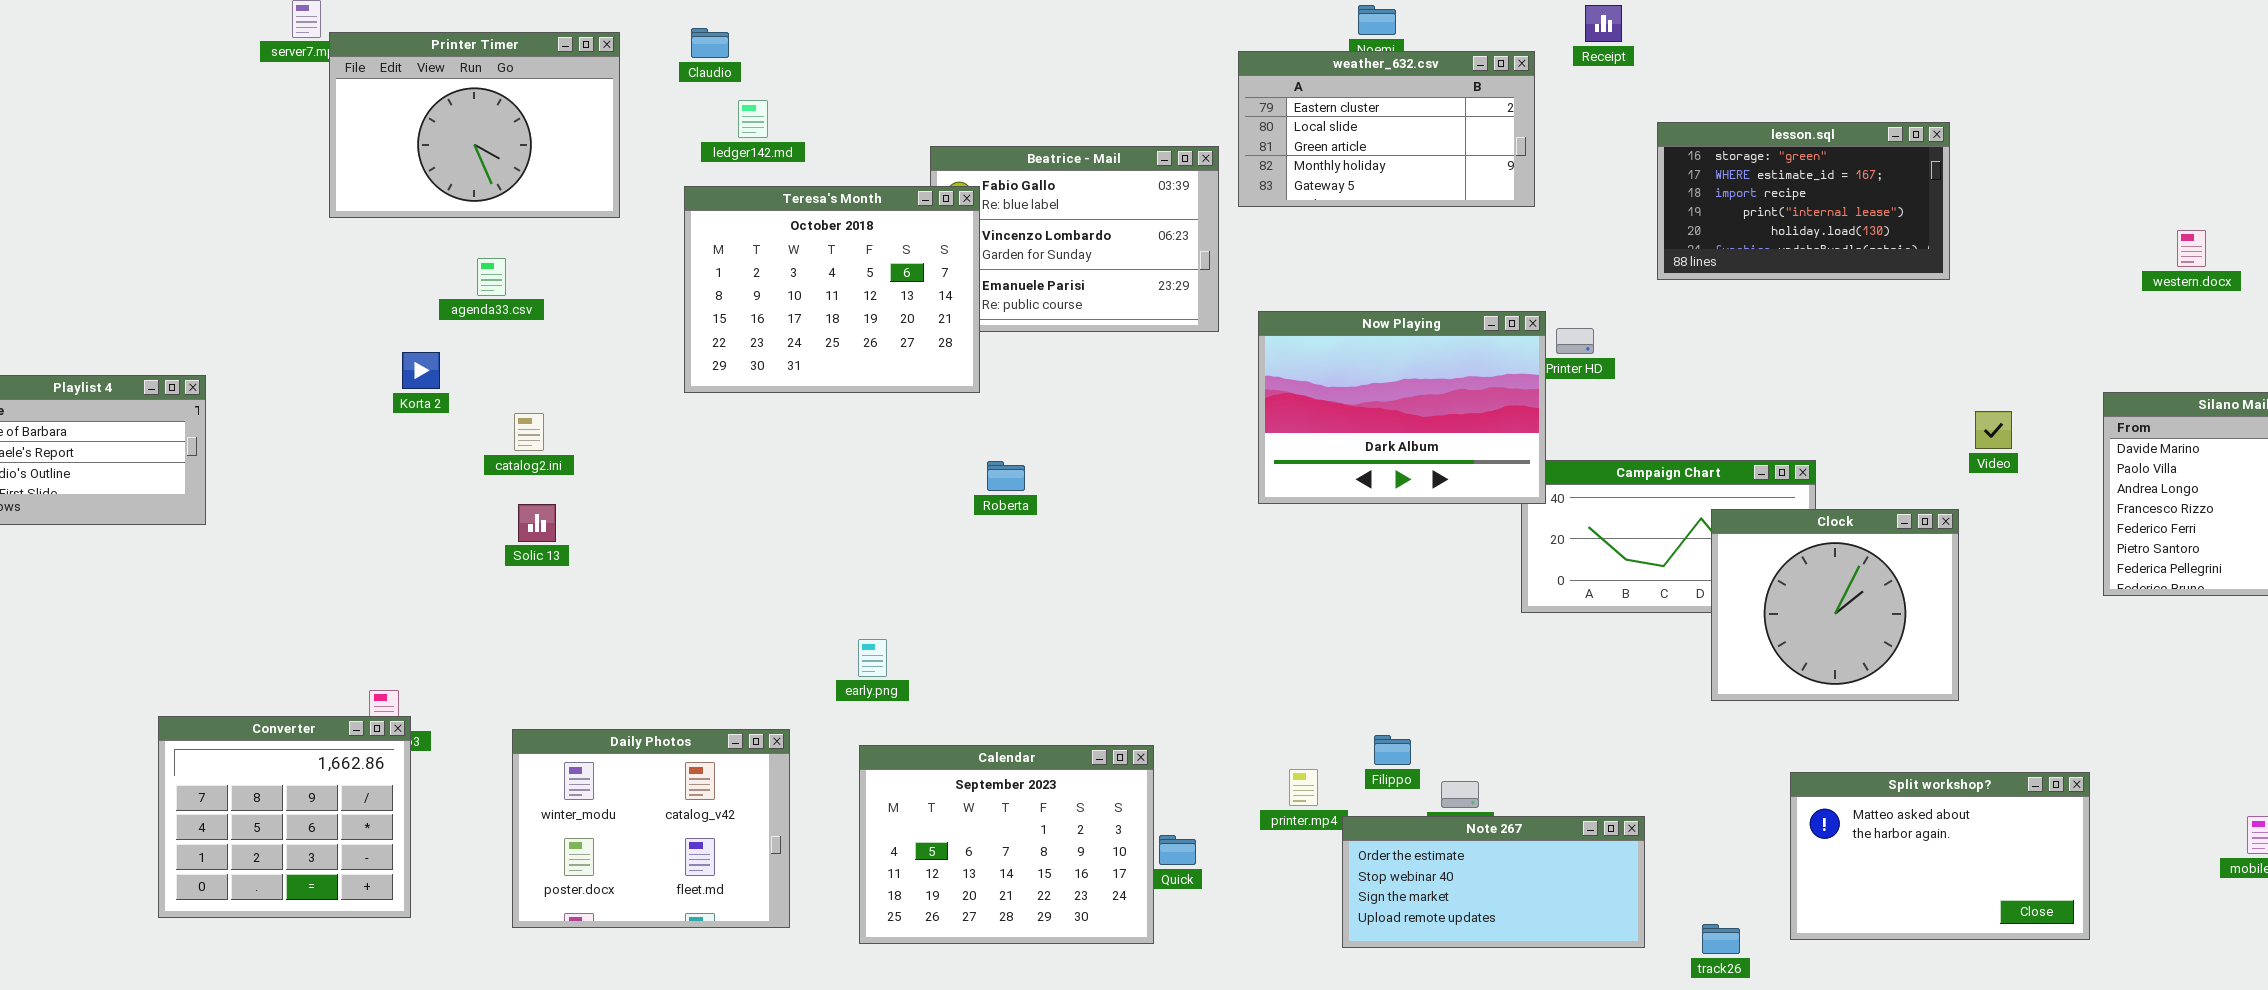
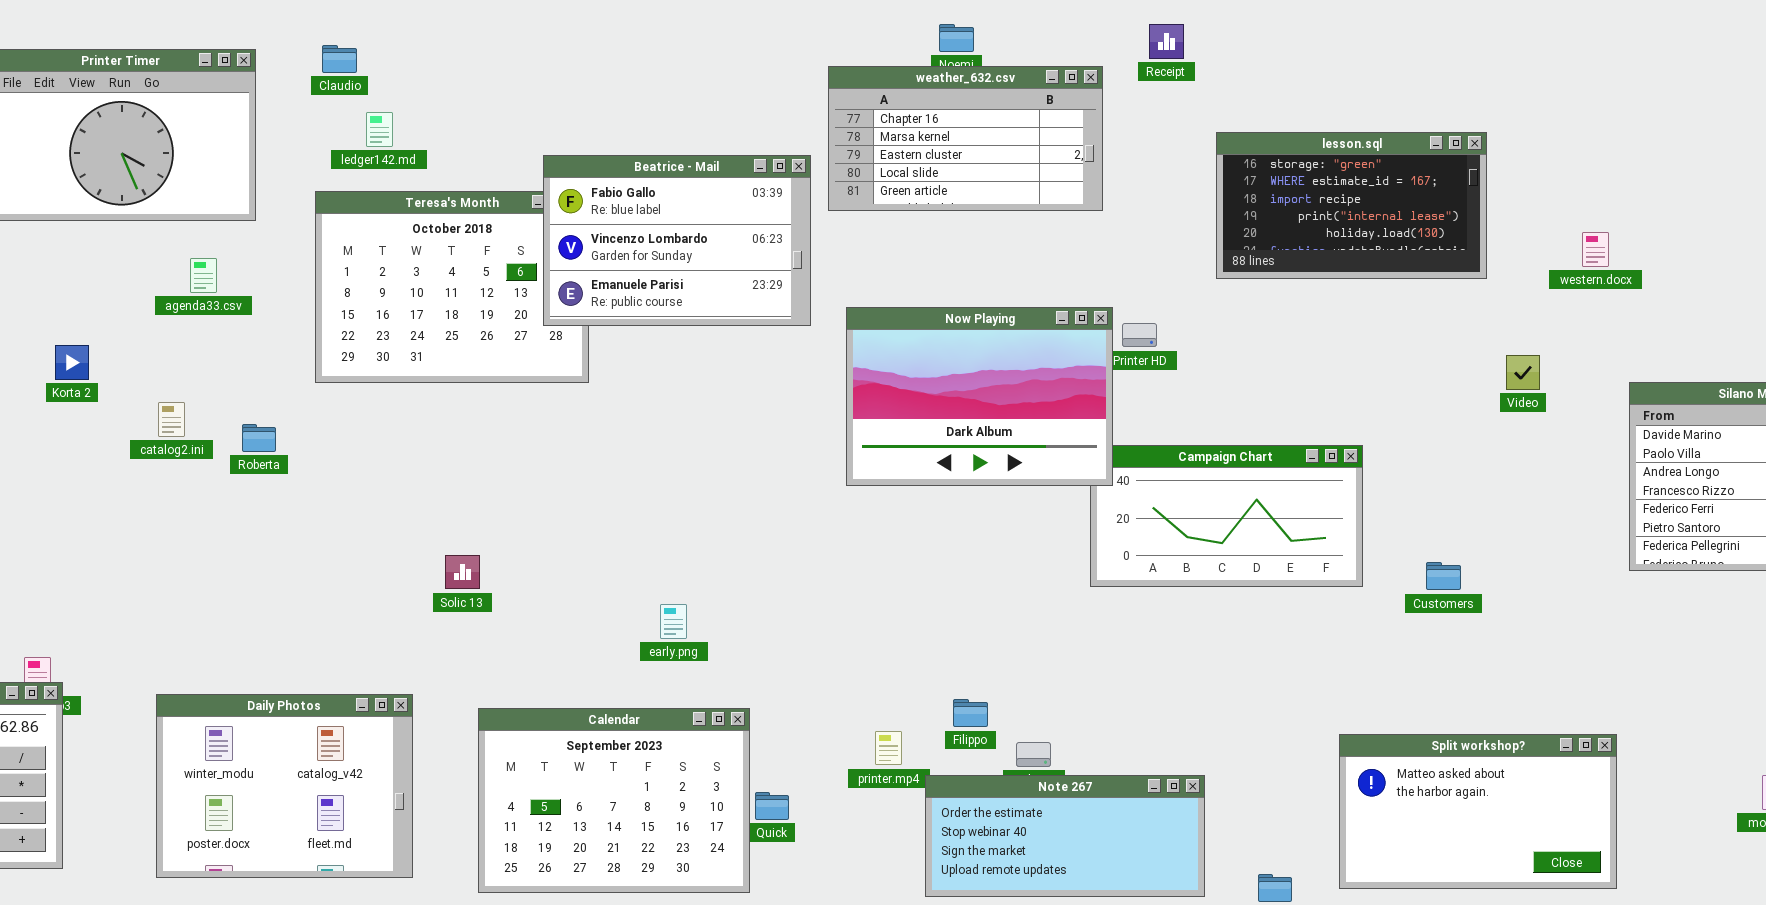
weather_632.csv: [1238,51,1535,207] -> [828,66,1103,211], scrolled up 2 rows
Beatrice - Mail: [930,146,1219,332] -> [543,155,811,326], raised
western.docx: [2177,230,2206,267] -> [1582,232,1609,267], moved
agenda33.csv: [477,258,506,296] -> [190,258,217,293], moved
Video: [1975,411,2012,449] -> [1506,355,1540,390], moved
Roberta: [987,461,1025,491] -> [242,424,276,452], moved
Solic 13: [518,504,556,542] -> [445,555,480,589], moved
Clock: [1711,509,1959,701] -> none, closed
early.png: [858,639,887,677] -> [660,604,687,639], moved

